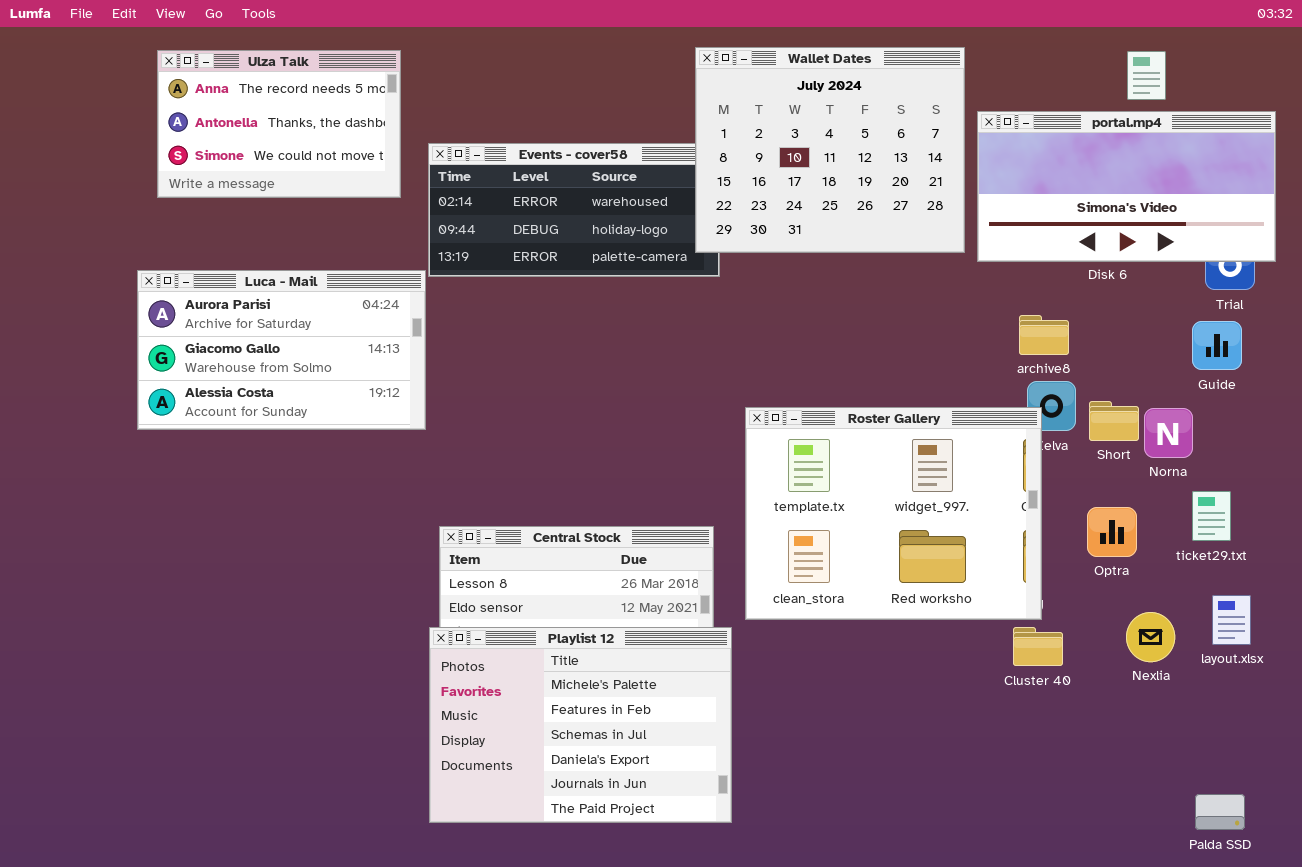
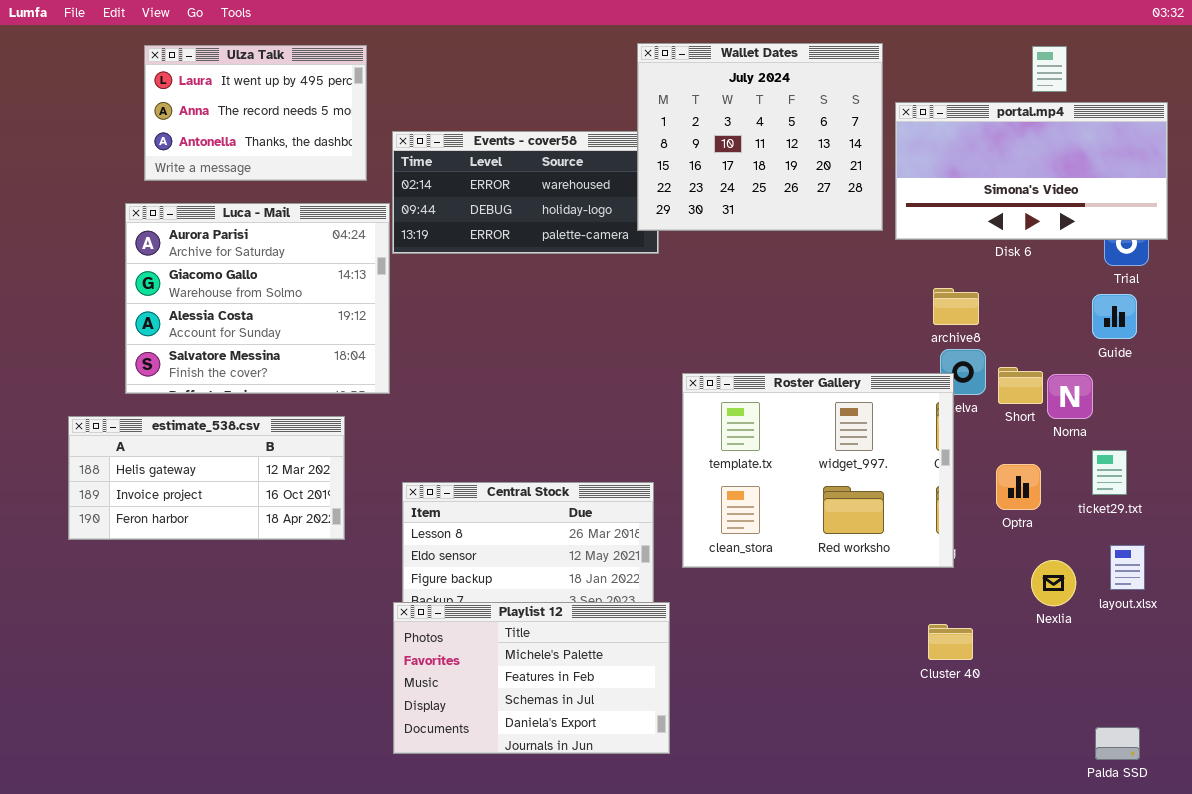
Ulza Talk: [157,50,401,198] -> [144,45,367,181], scrolled up 1 row
Luca - Mail: [137,270,426,430] -> [125,203,390,394], resized
estimate_538.csv: none -> [68,416,345,540], opened
Playlist 12: [429,627,732,823] -> [393,602,670,754], resized
Cluster 40: [1013,627,1063,666] -> [928,624,973,660], moved

